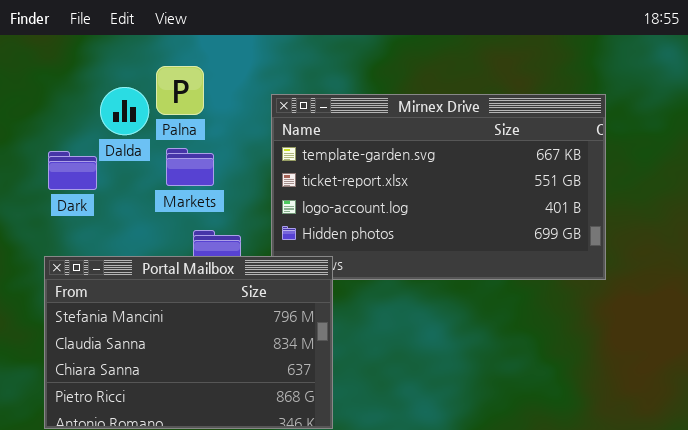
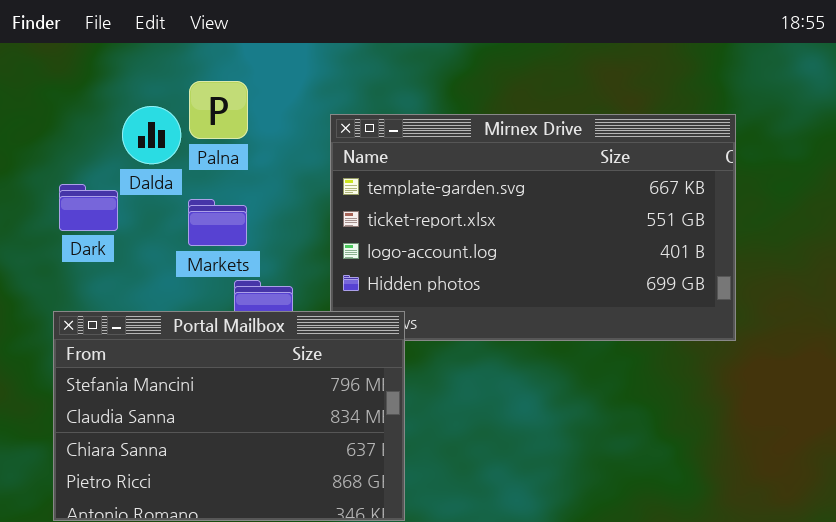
Markets: [166,148,214,186] -> [188,199,247,246], moved

